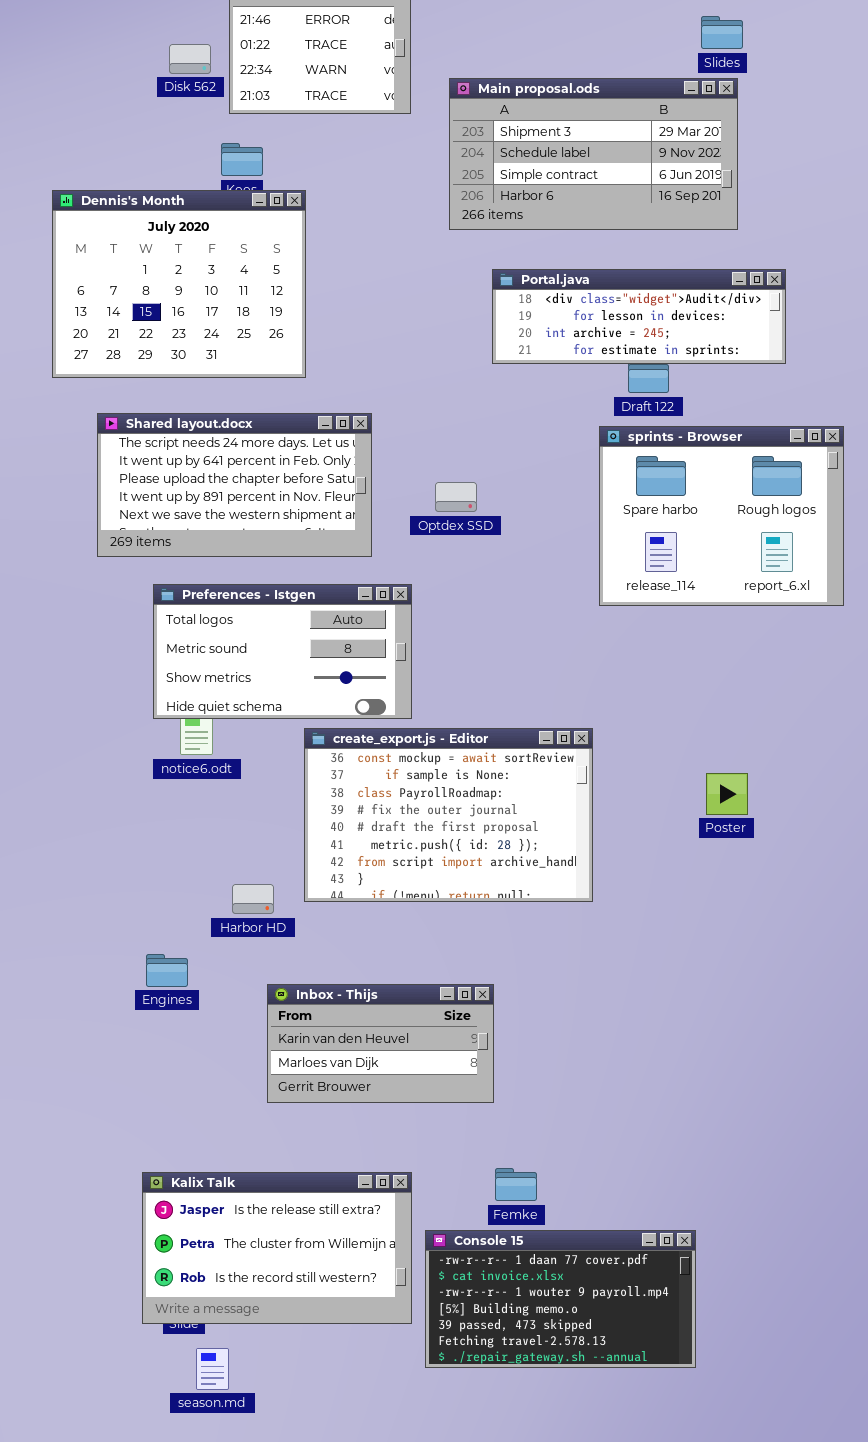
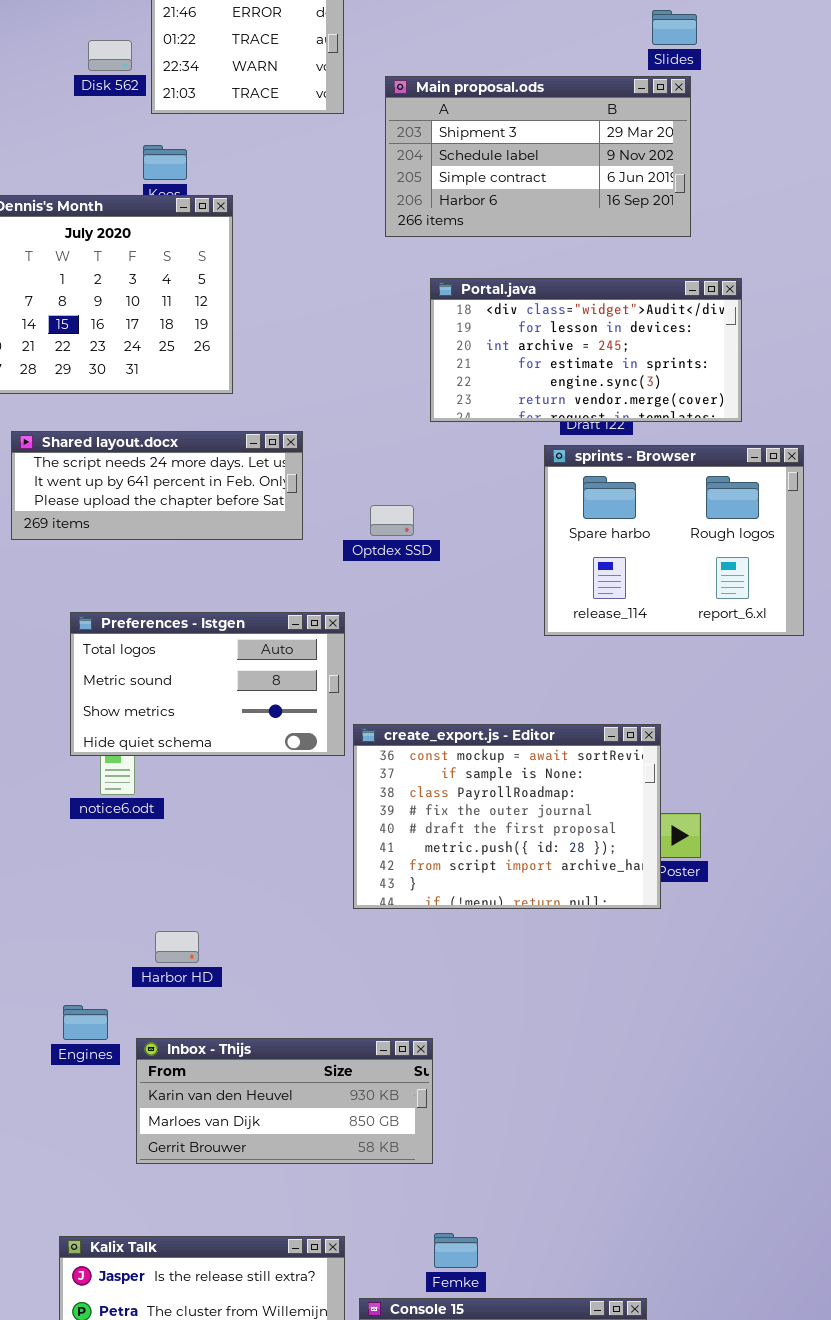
Portal.java: [492,269,786,364] -> [430,278,742,422], resized
Shared layout.docx: [97,413,372,557] -> [11,431,303,540], resized
create_export.js - Editor: [304,728,593,902] -> [353,724,661,909], moved
Inbox - Thijs: [267,984,494,1103] -> [136,1038,433,1164], resized

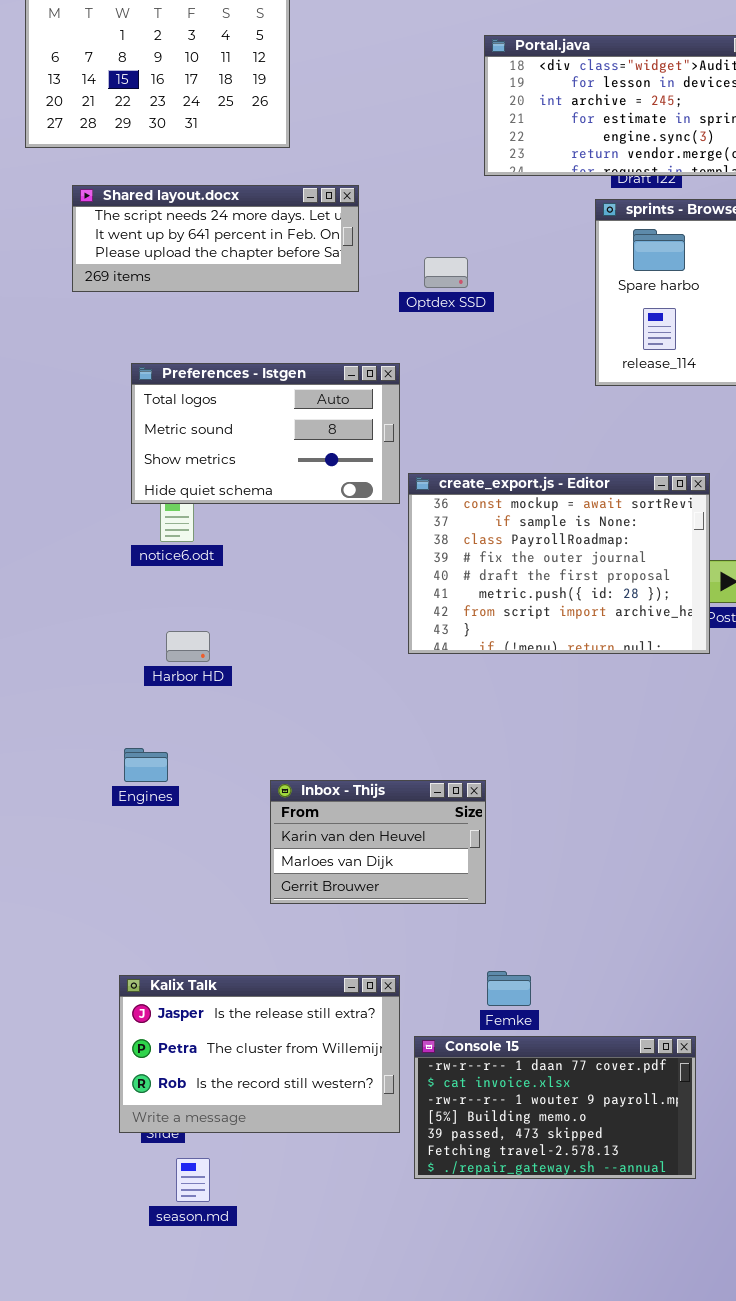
Harbor HD: [155,931,199,963] -> [166,631,210,662], moved
Inbox - Thijs: [136,1038,433,1164] -> [270,780,486,904], resized

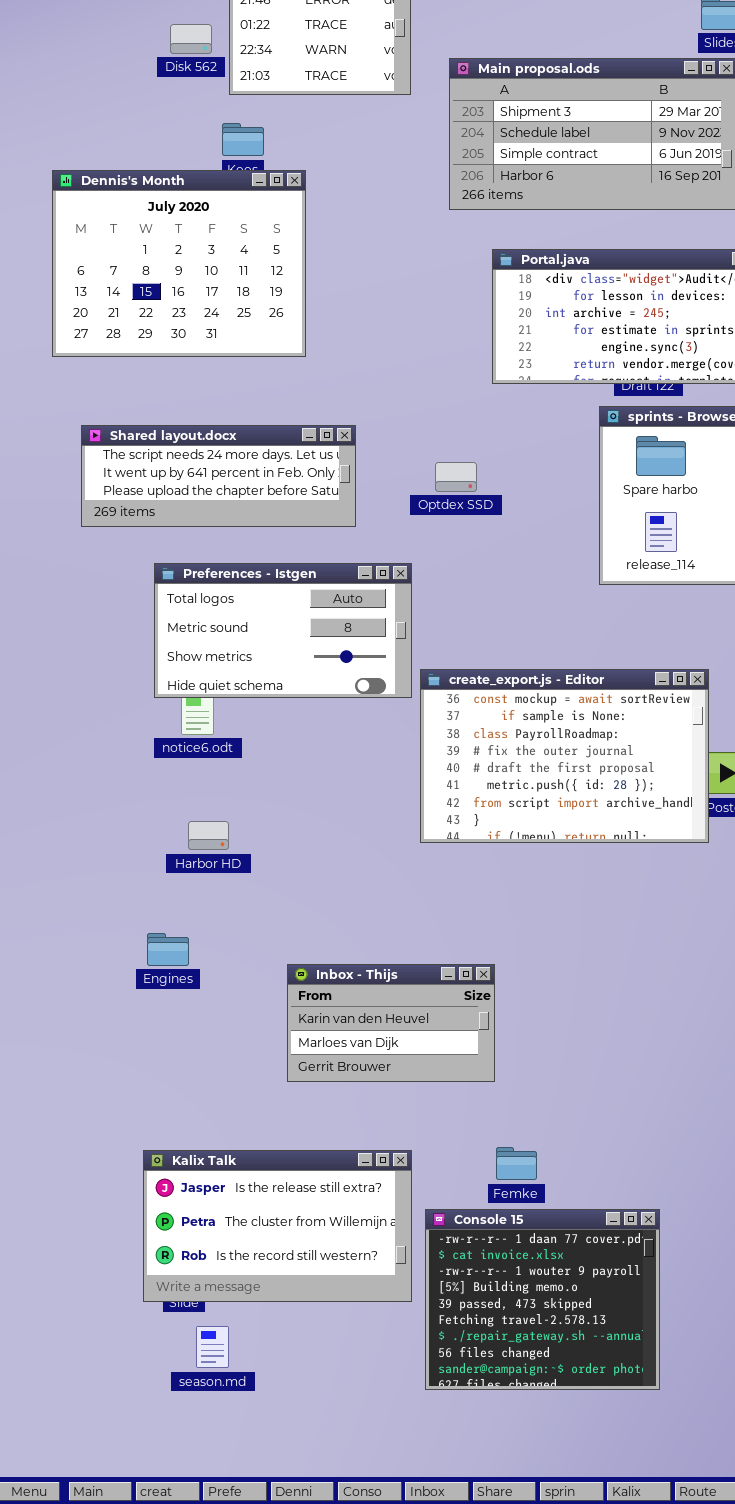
Shared layout.docx: [72,185,359,292] -> [81,425,356,527], moved
Console 15: [414,1036,696,1179] -> [425,1209,660,1390], resized

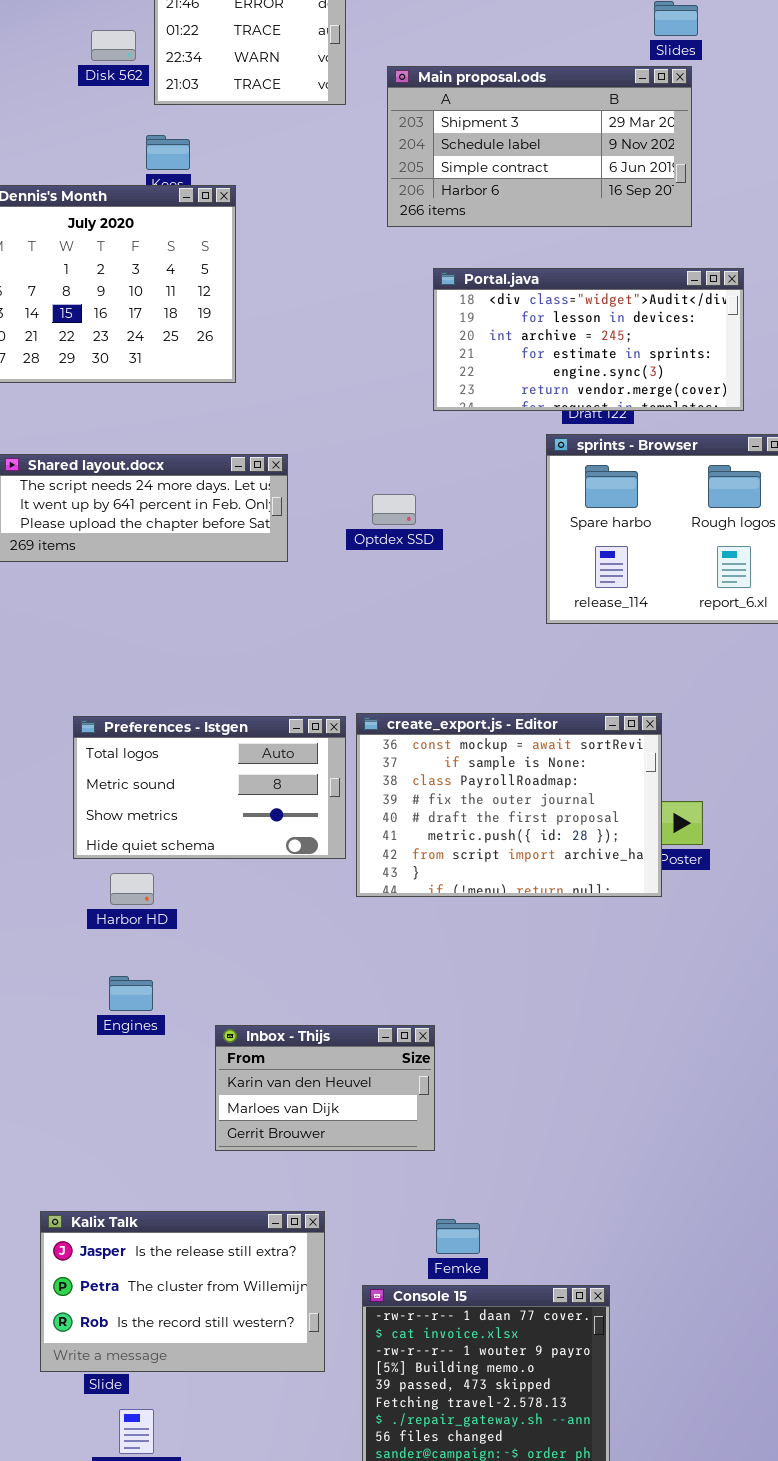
Preferences - Istgen: [154,563,412,698] -> [73,716,346,859], moved
Engines: [147,933,189,966] -> [109,976,153,1011], moved
Kalix Talk: [143,1150,412,1302] -> [40,1211,325,1372], moved

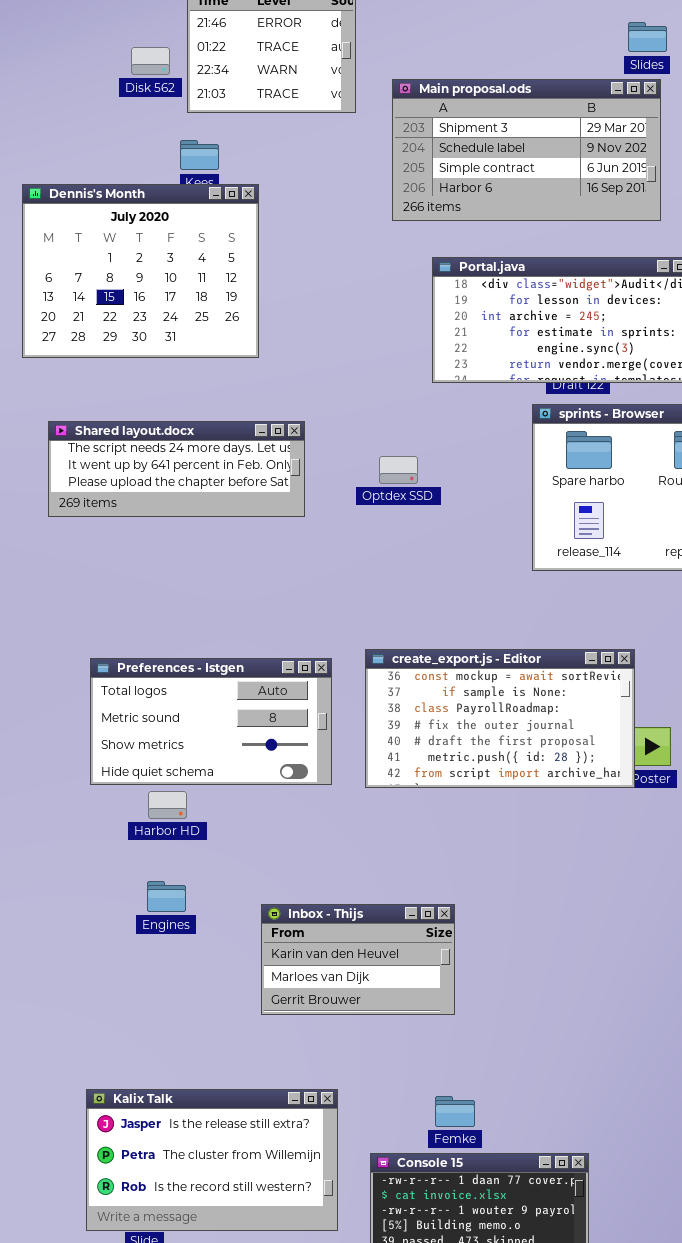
create_export.js - Editor: [356,713,662,897] -> [365,649,635,788], resized
Preferences - Istgen: [73,716,346,859] -> [90,658,332,785], moved
Inbox - Thijs: [215,1025,435,1151] -> [261,904,455,1015], moved

